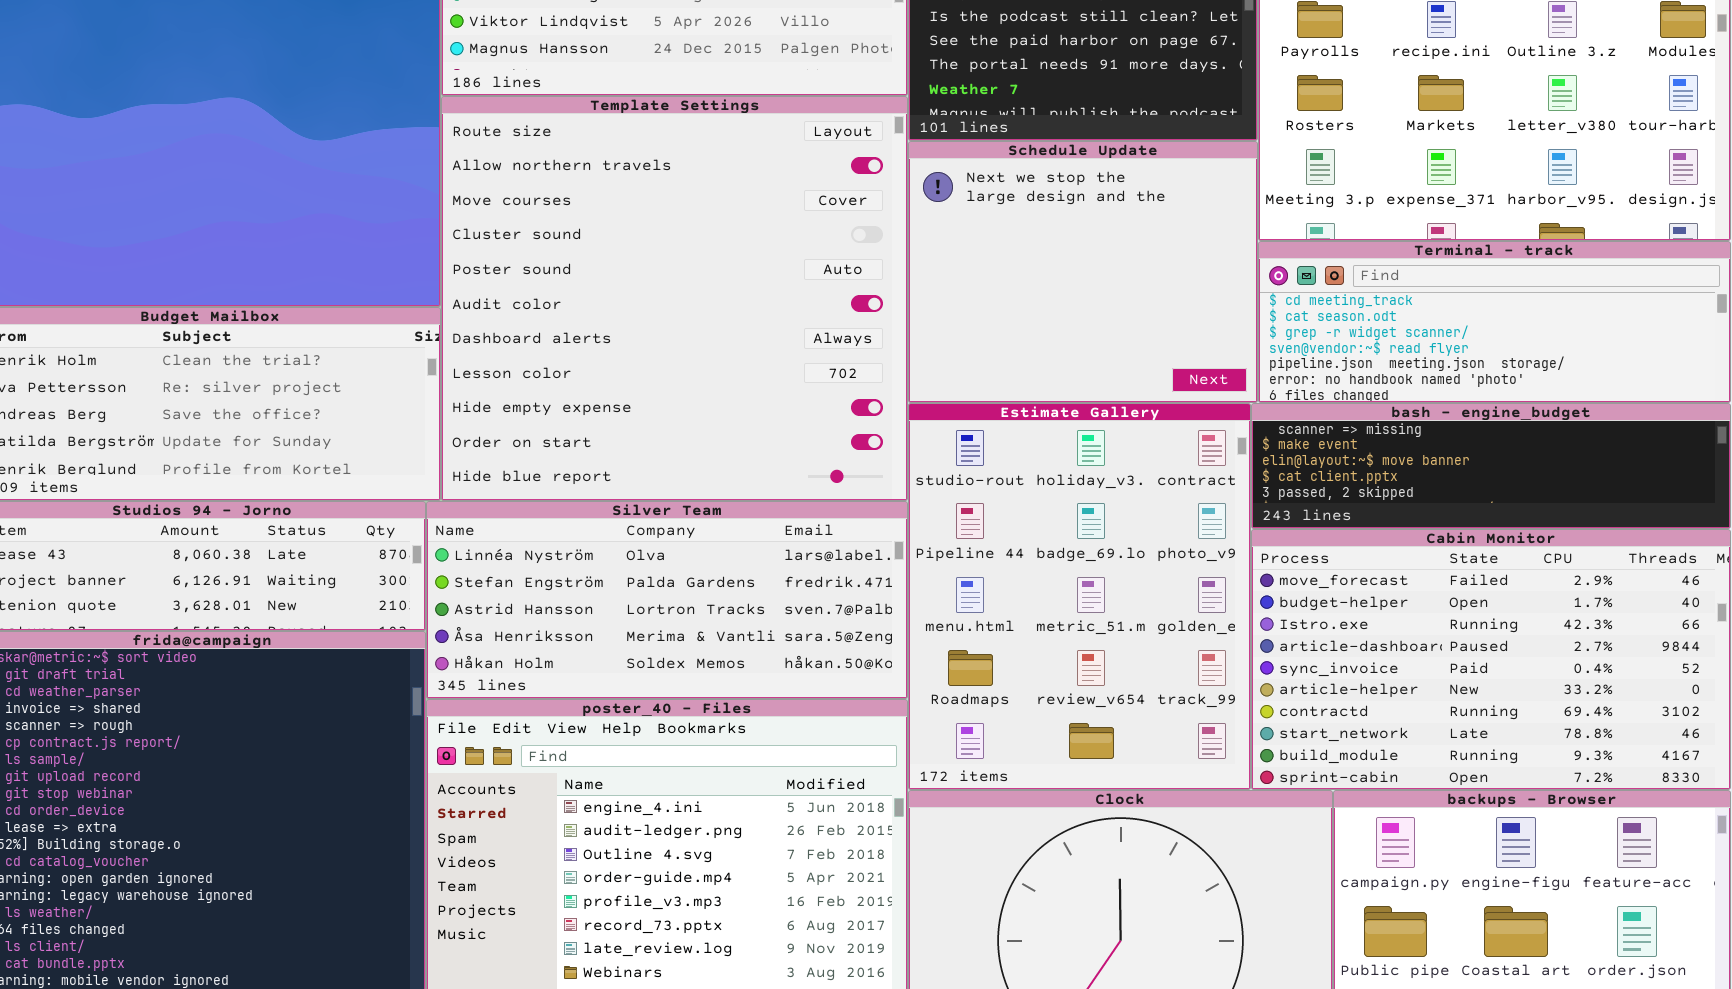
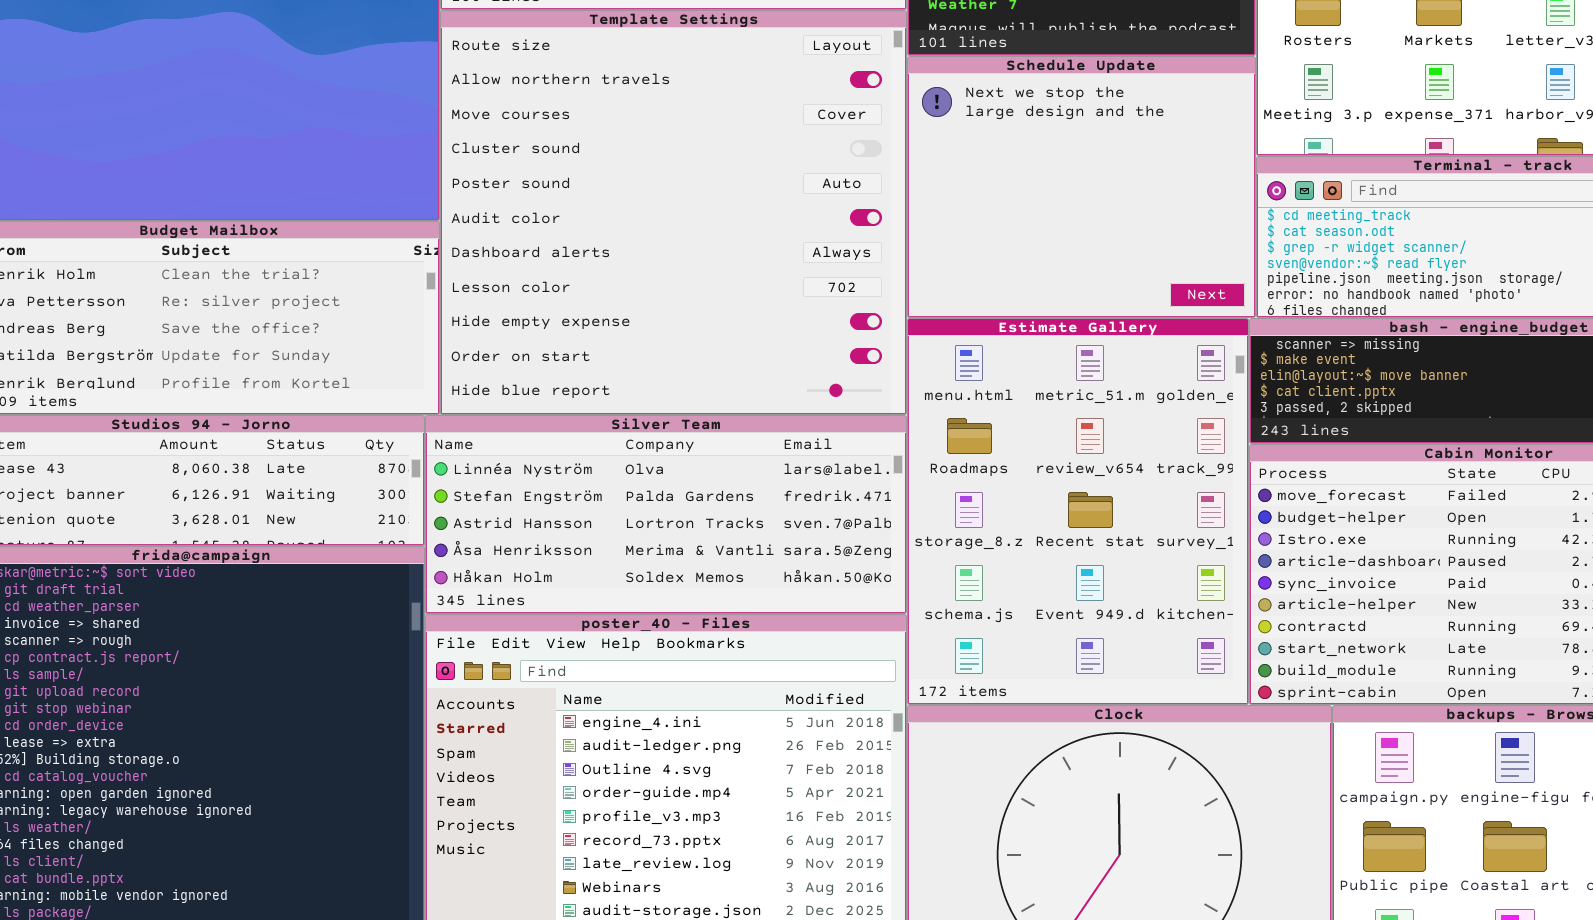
Estimate Gallery: [908,403,1251,790] -> [907,318,1249,705], scrolled down 2 rows

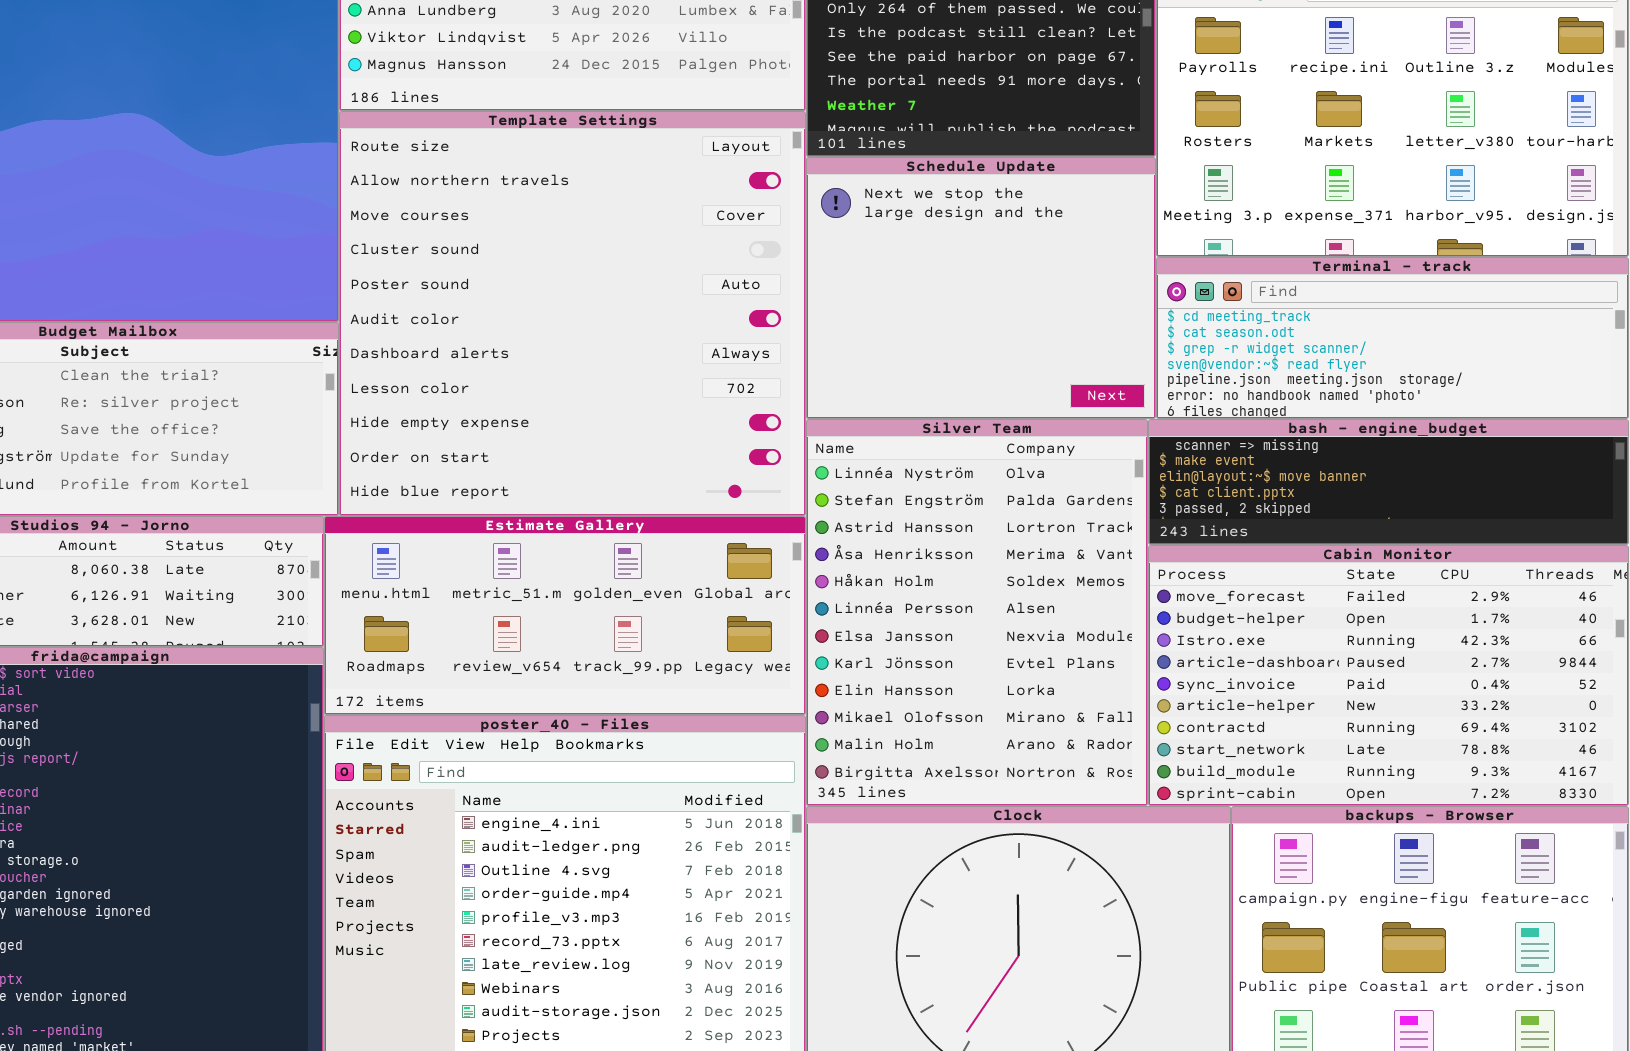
Estimate Gallery: [907,318,1249,705] -> [324,516,806,715], moved, resized
Silver Team: [425,415,907,614] -> [806,419,1148,806], moved, resized

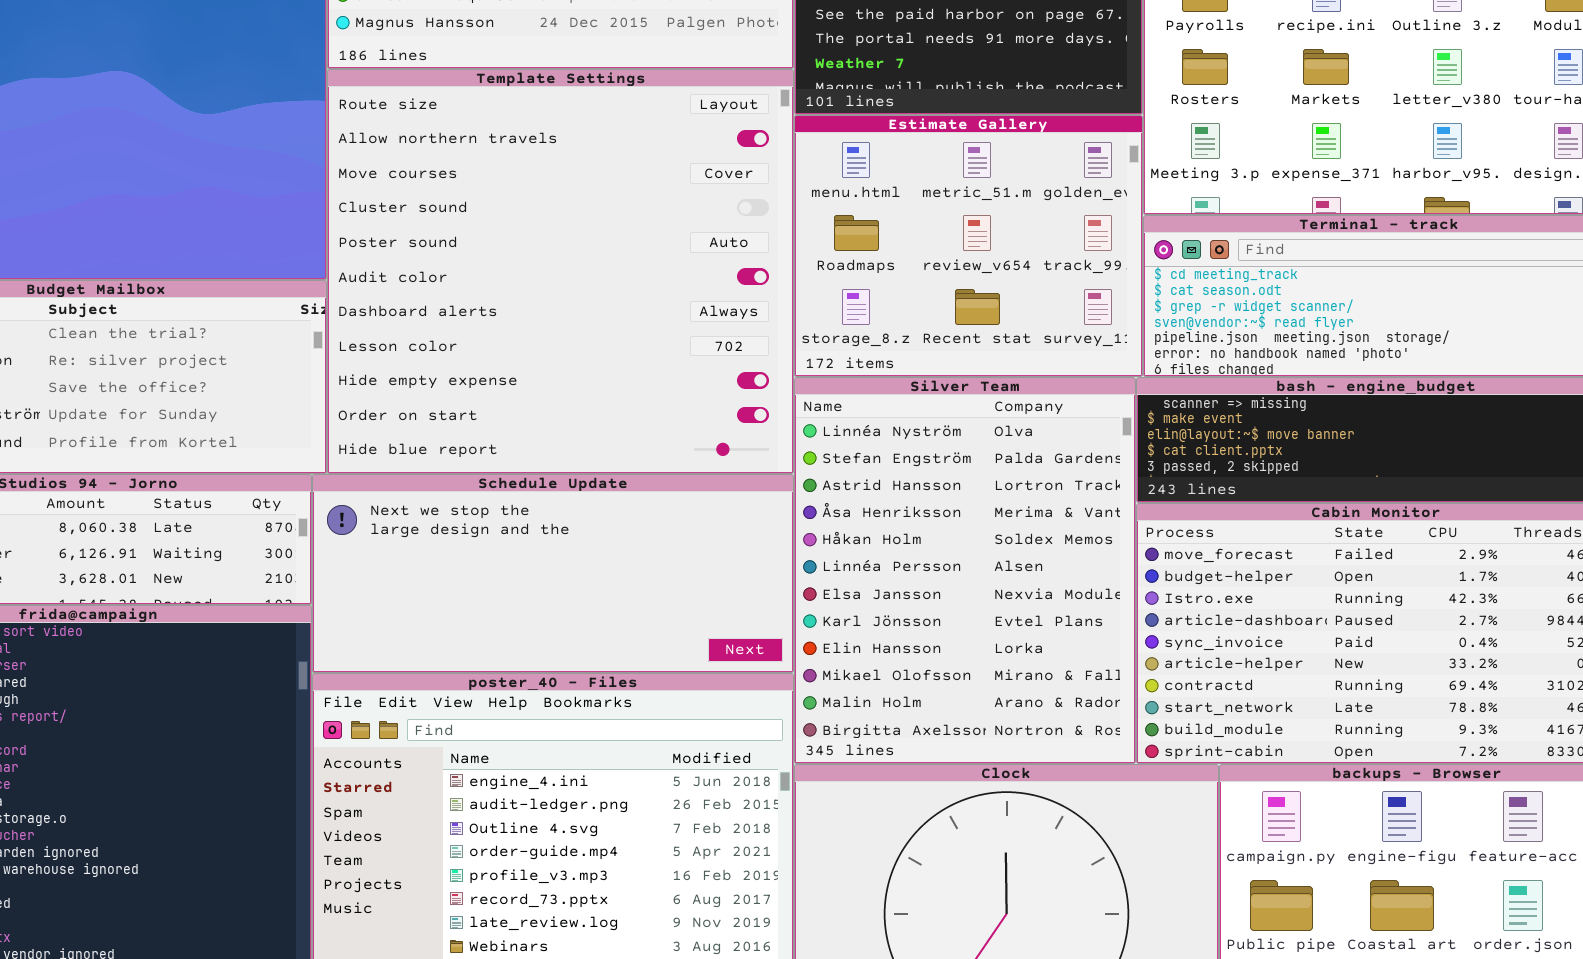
Schedule Update: [806,157,1156,419] -> [312,474,794,673], moved, resized
Estimate Gallery: [324,516,806,715] -> [794,115,1143,377], moved, resized

